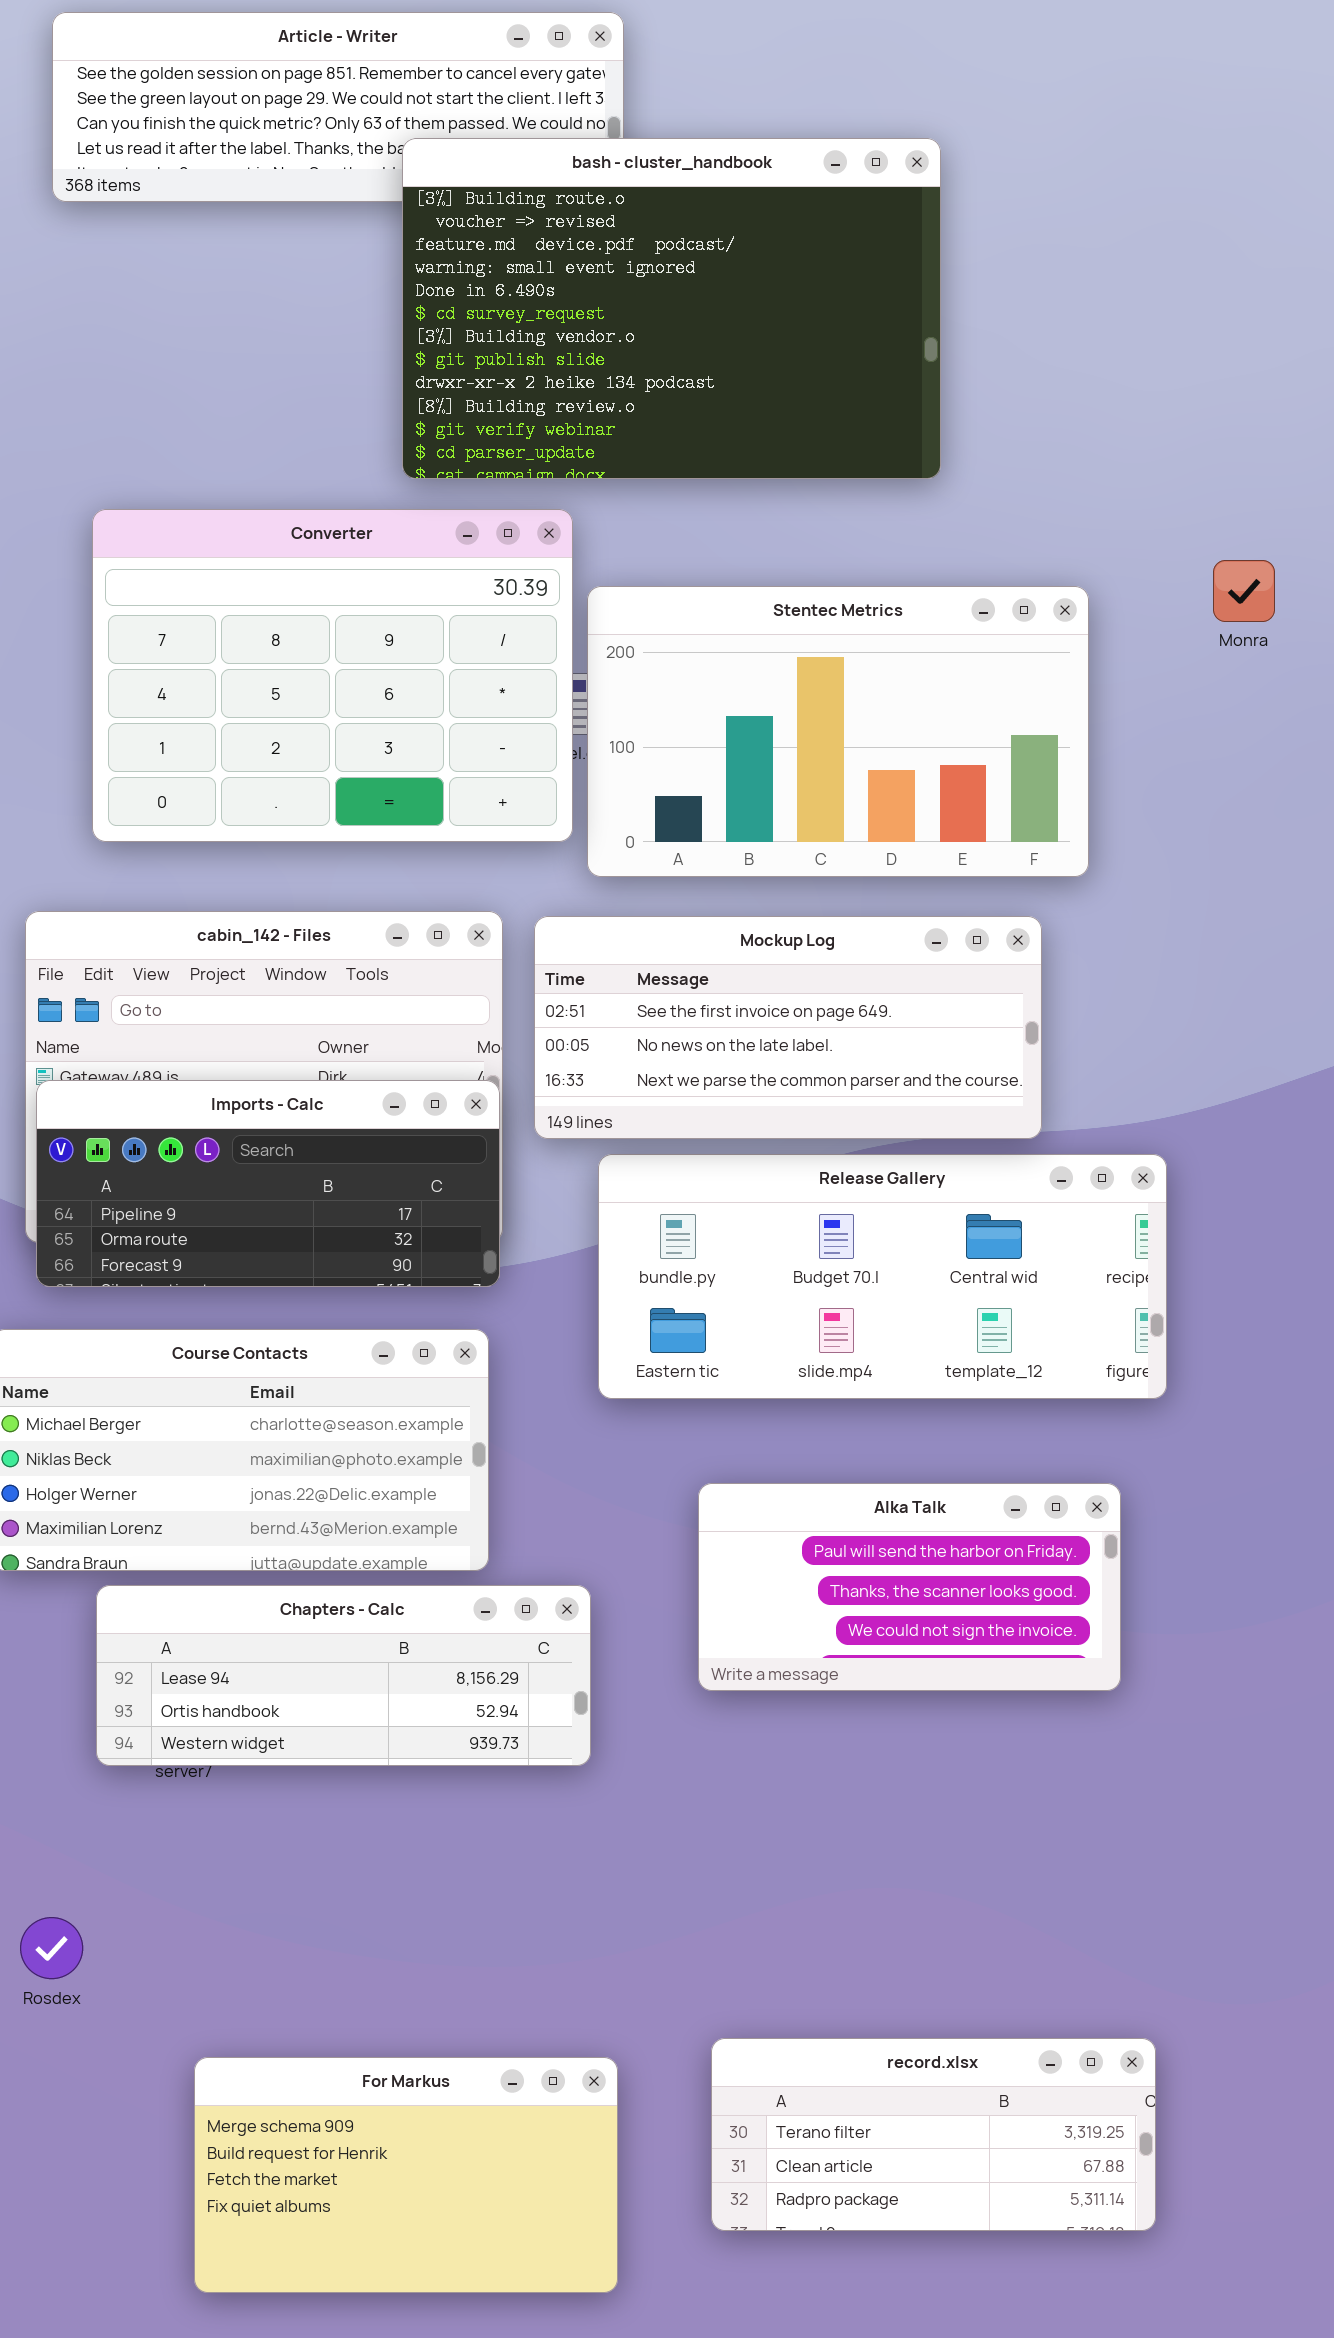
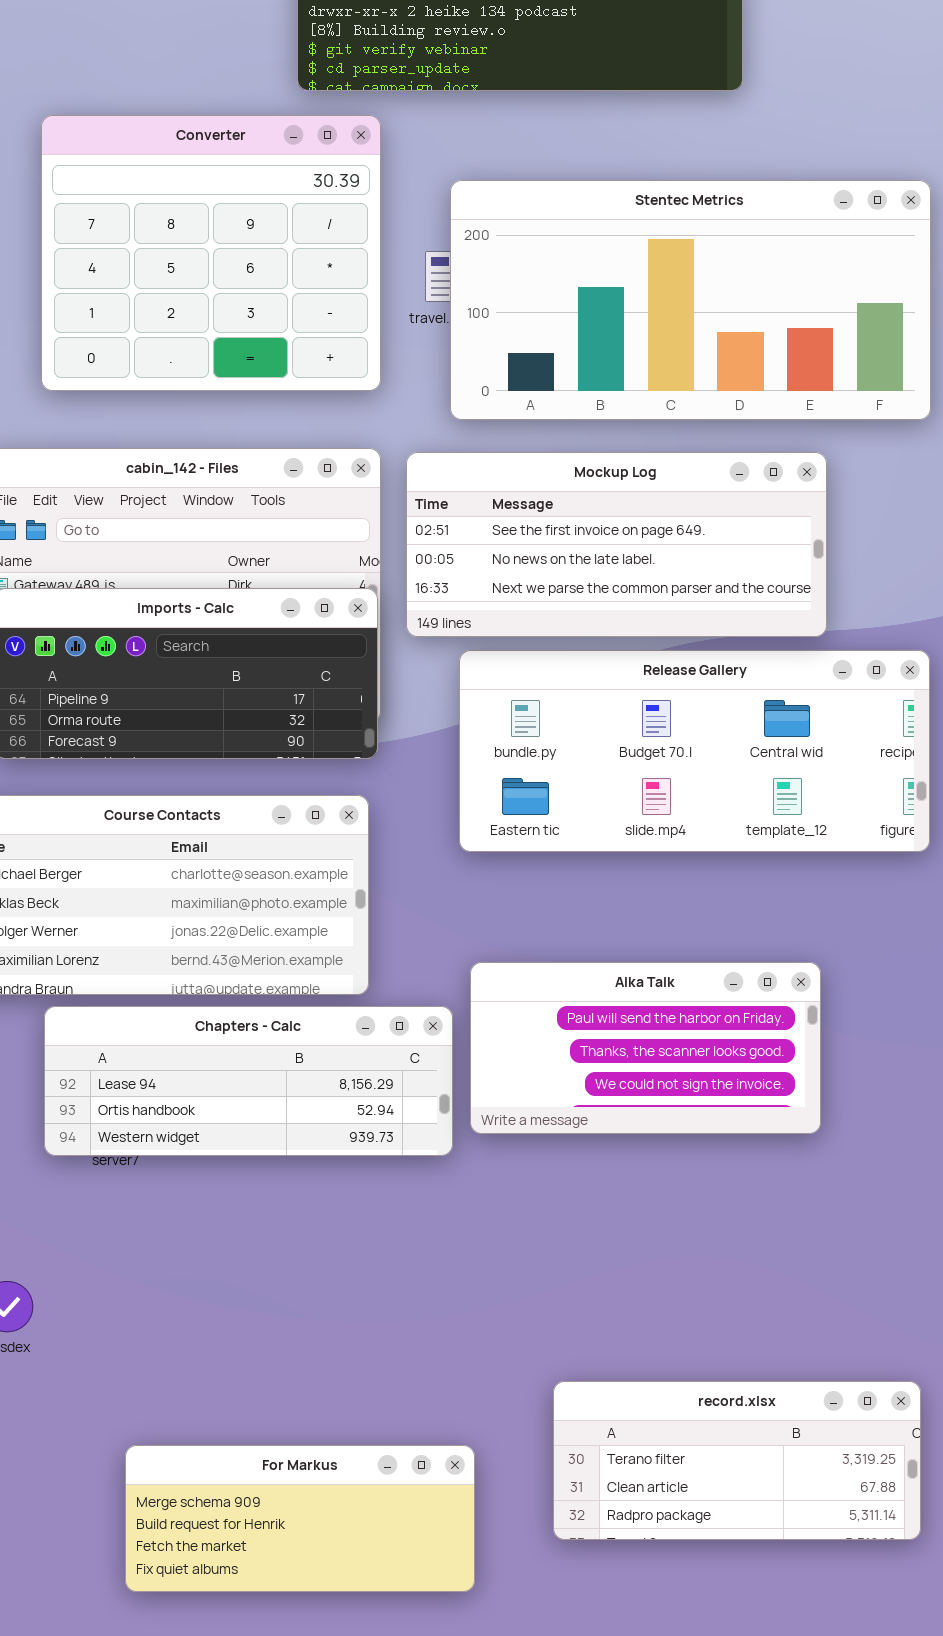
Converter: [92,509,573,842] -> [41,115,381,391], resized
Stentec Metrics: [587,586,1089,877] -> [450,180,931,420], resized
Alka Talk: [698,1483,1121,1691] -> [470,962,821,1134], moved
For Markus: [194,2057,618,2293] -> [125,1445,475,1592], resized

